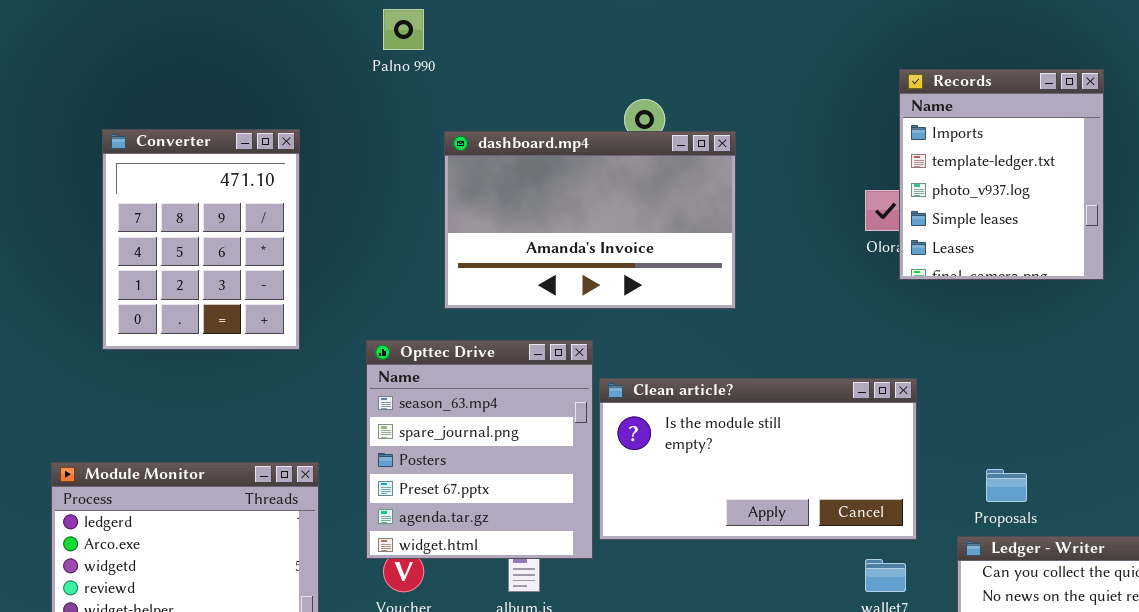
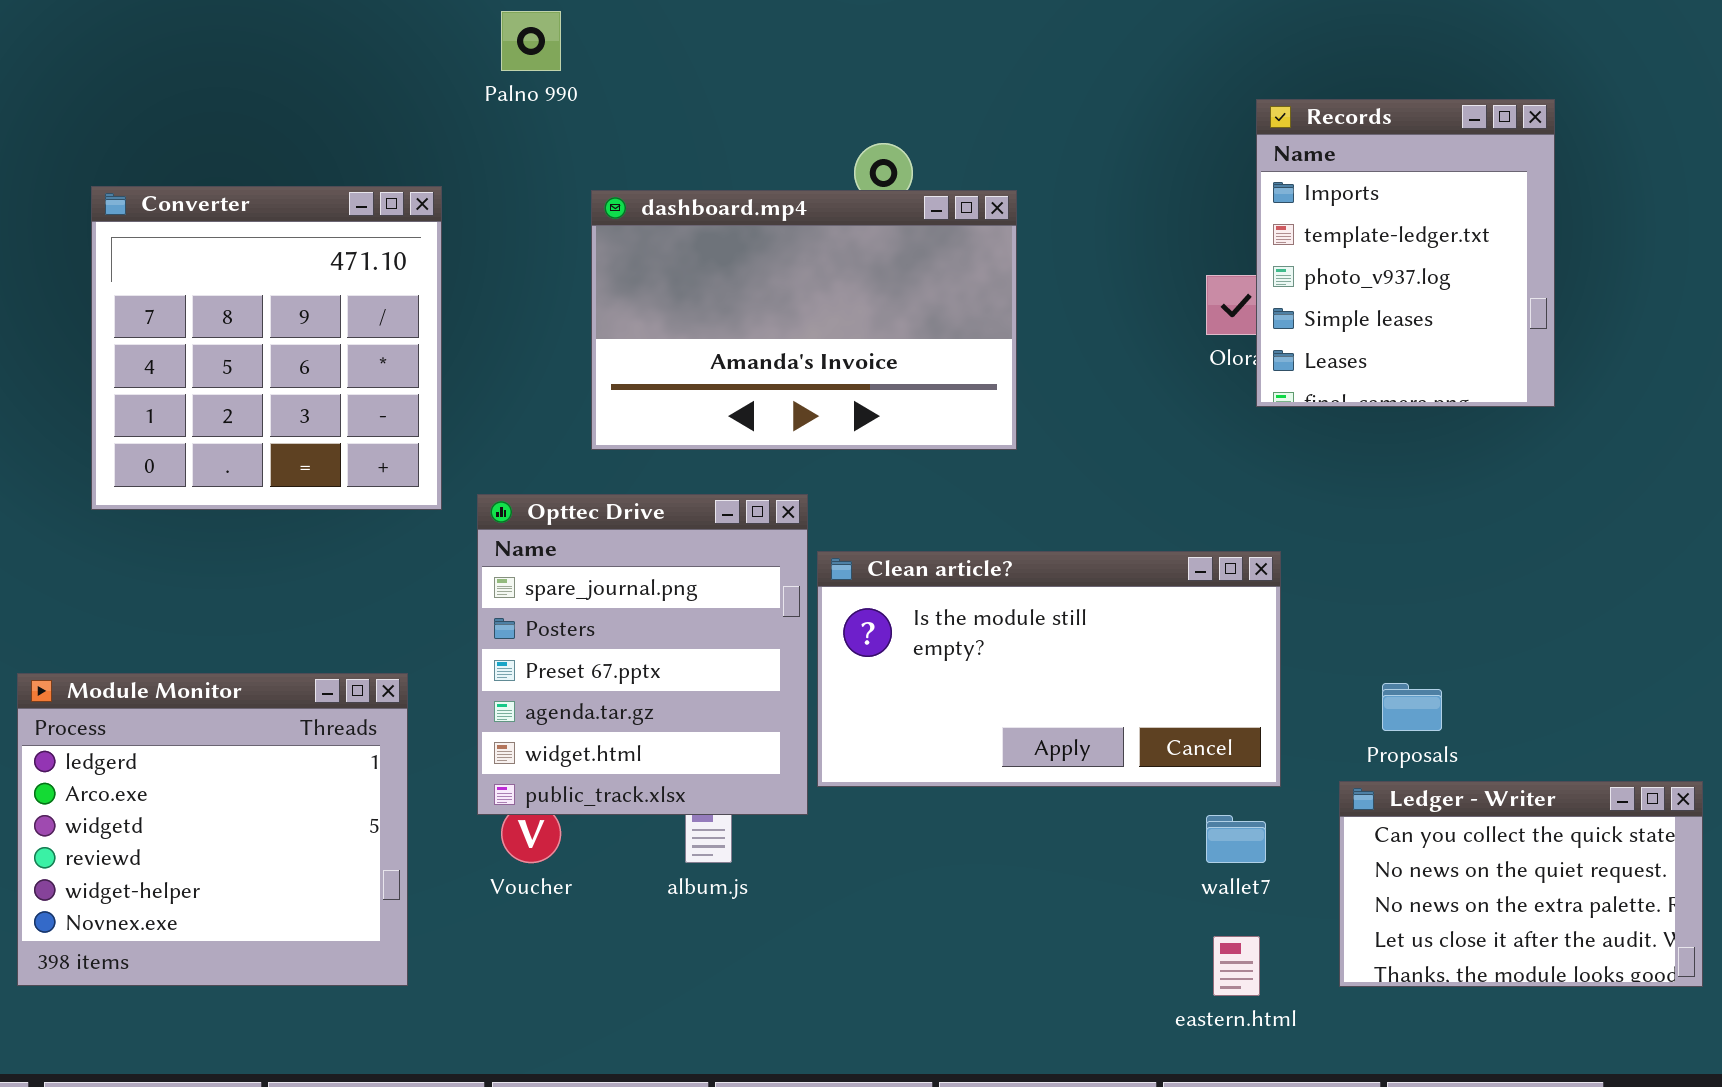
Converter: [102,129,300,350] -> [91,186,442,510], resized
Opttec Drive: [366,340,593,559] -> [477,494,808,815], scrolled down 1 row

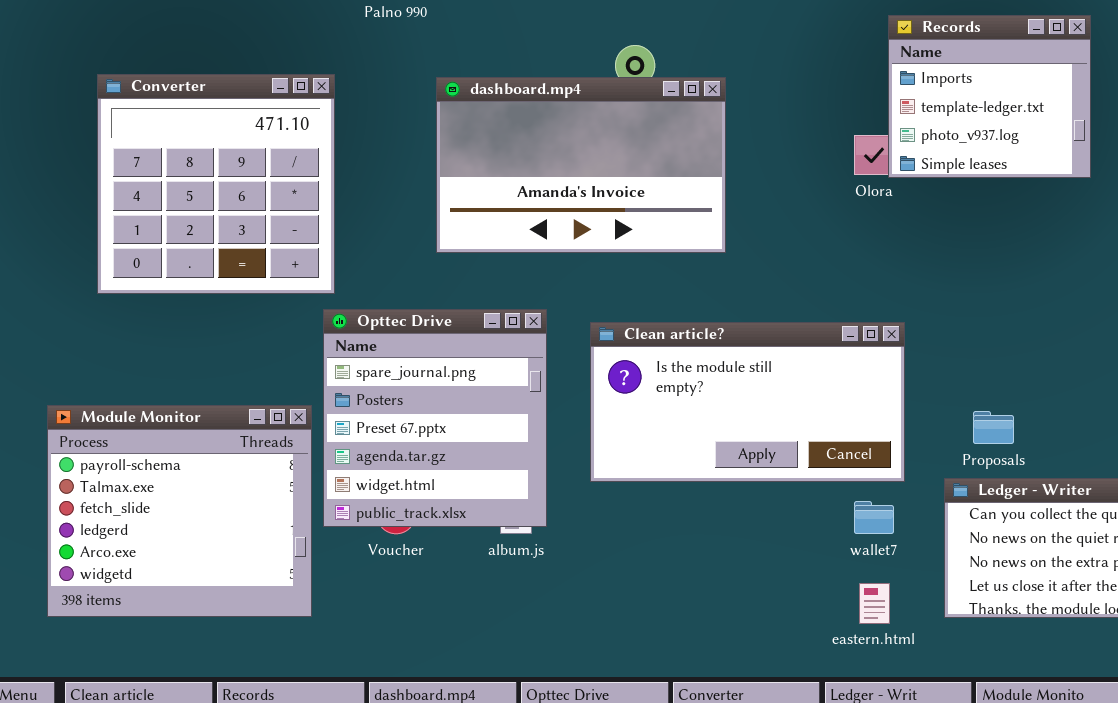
Records: [1256,99,1555,407] -> [888,15,1091,178], resized
Opttec Drive: [477,494,808,815] -> [323,309,547,527], moved
Module Monitor: [17,673,408,986] -> [47,405,312,617], scrolled up 3 rows

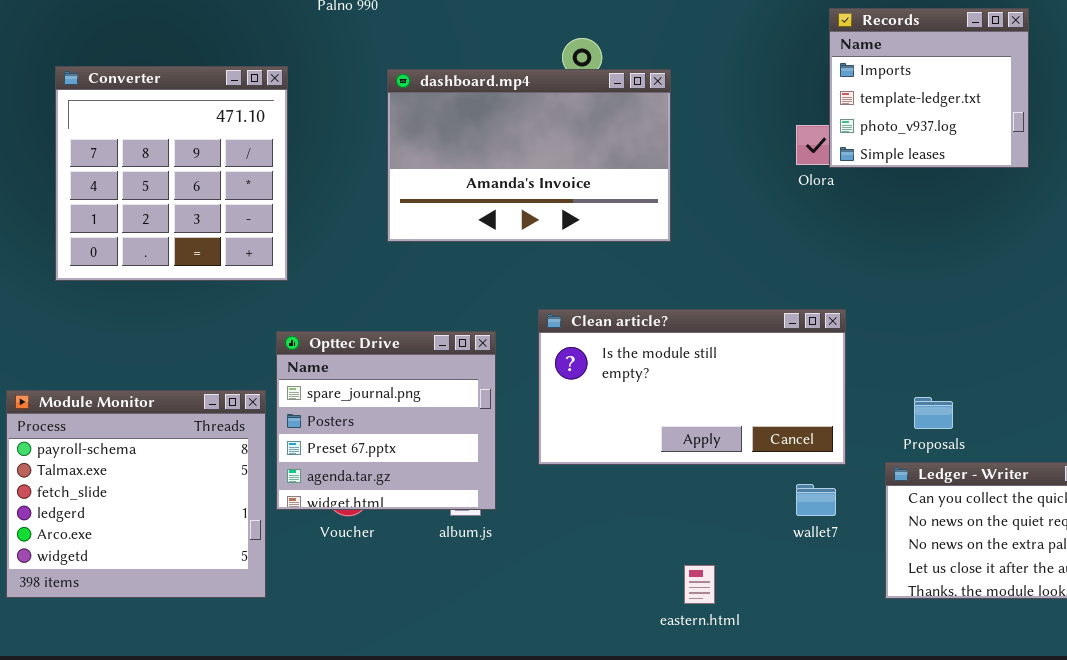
Opttec Drive: [323,309,547,527] -> [276,331,496,510], resized
eastern.html: [859,583,890,624] -> [684,565,715,604], moved

